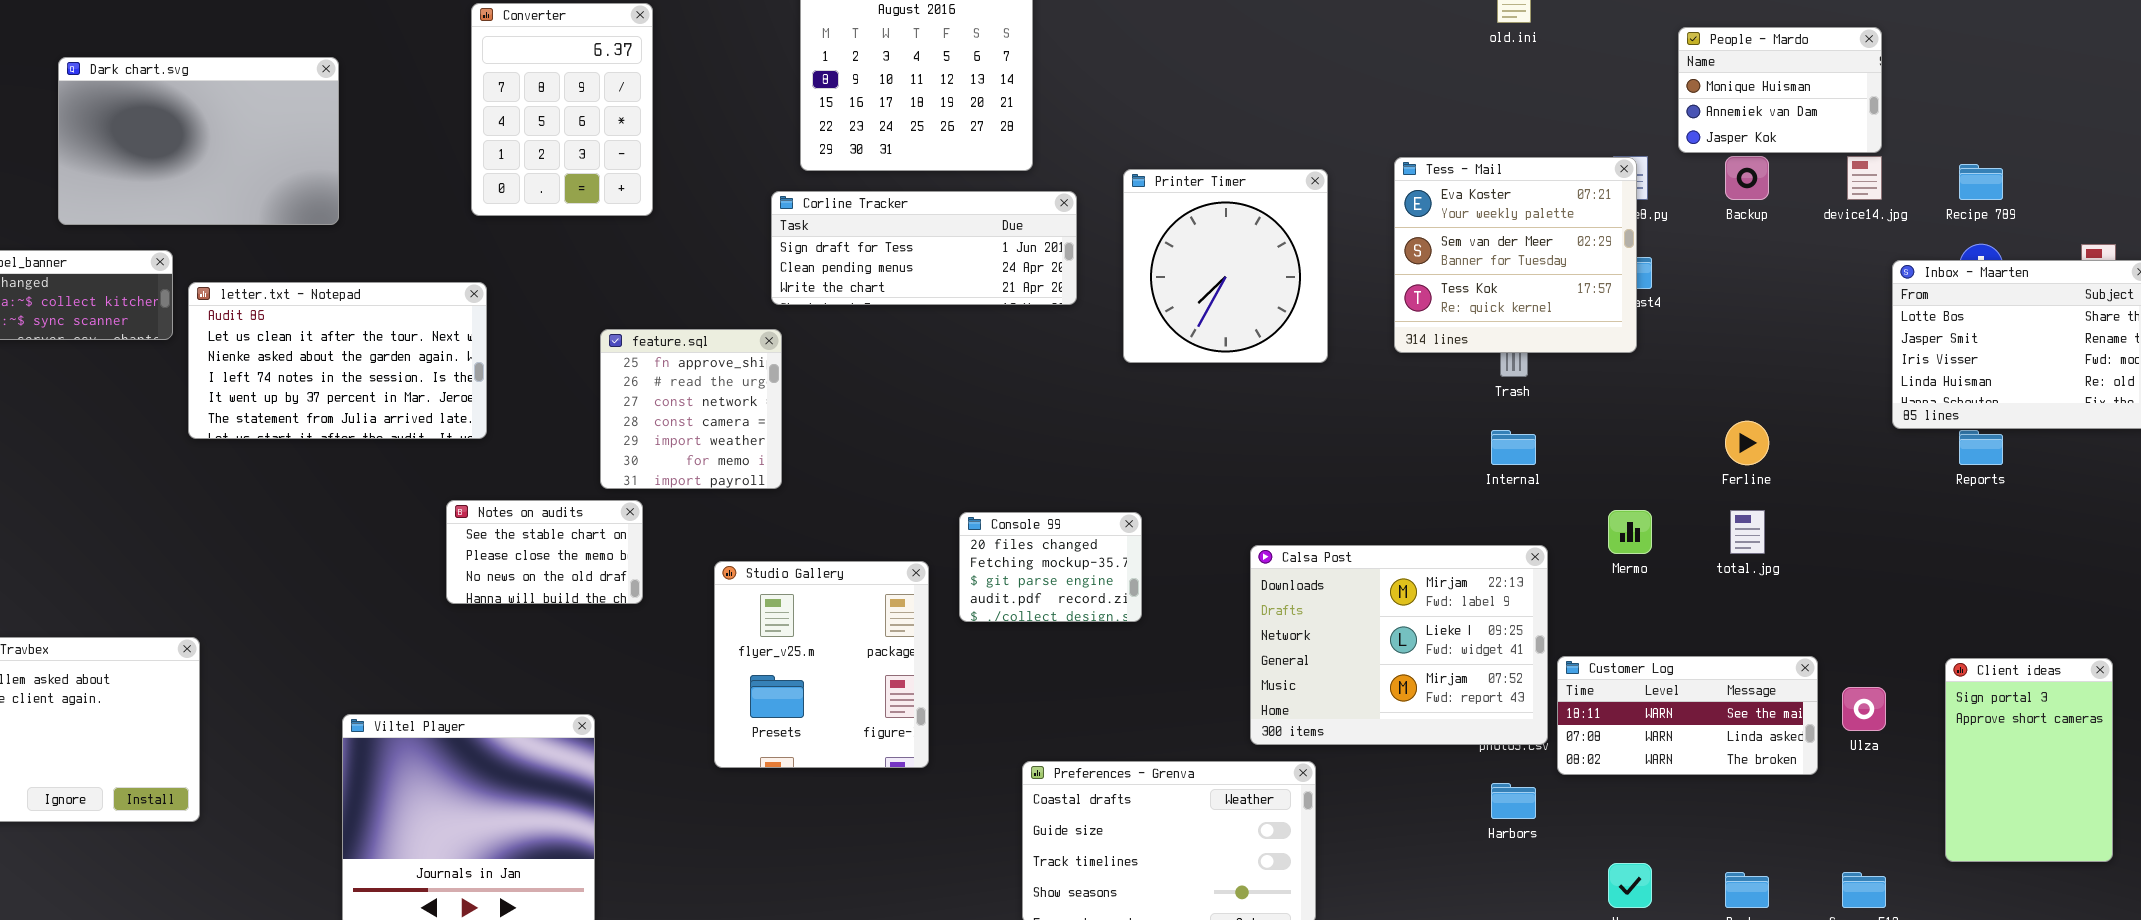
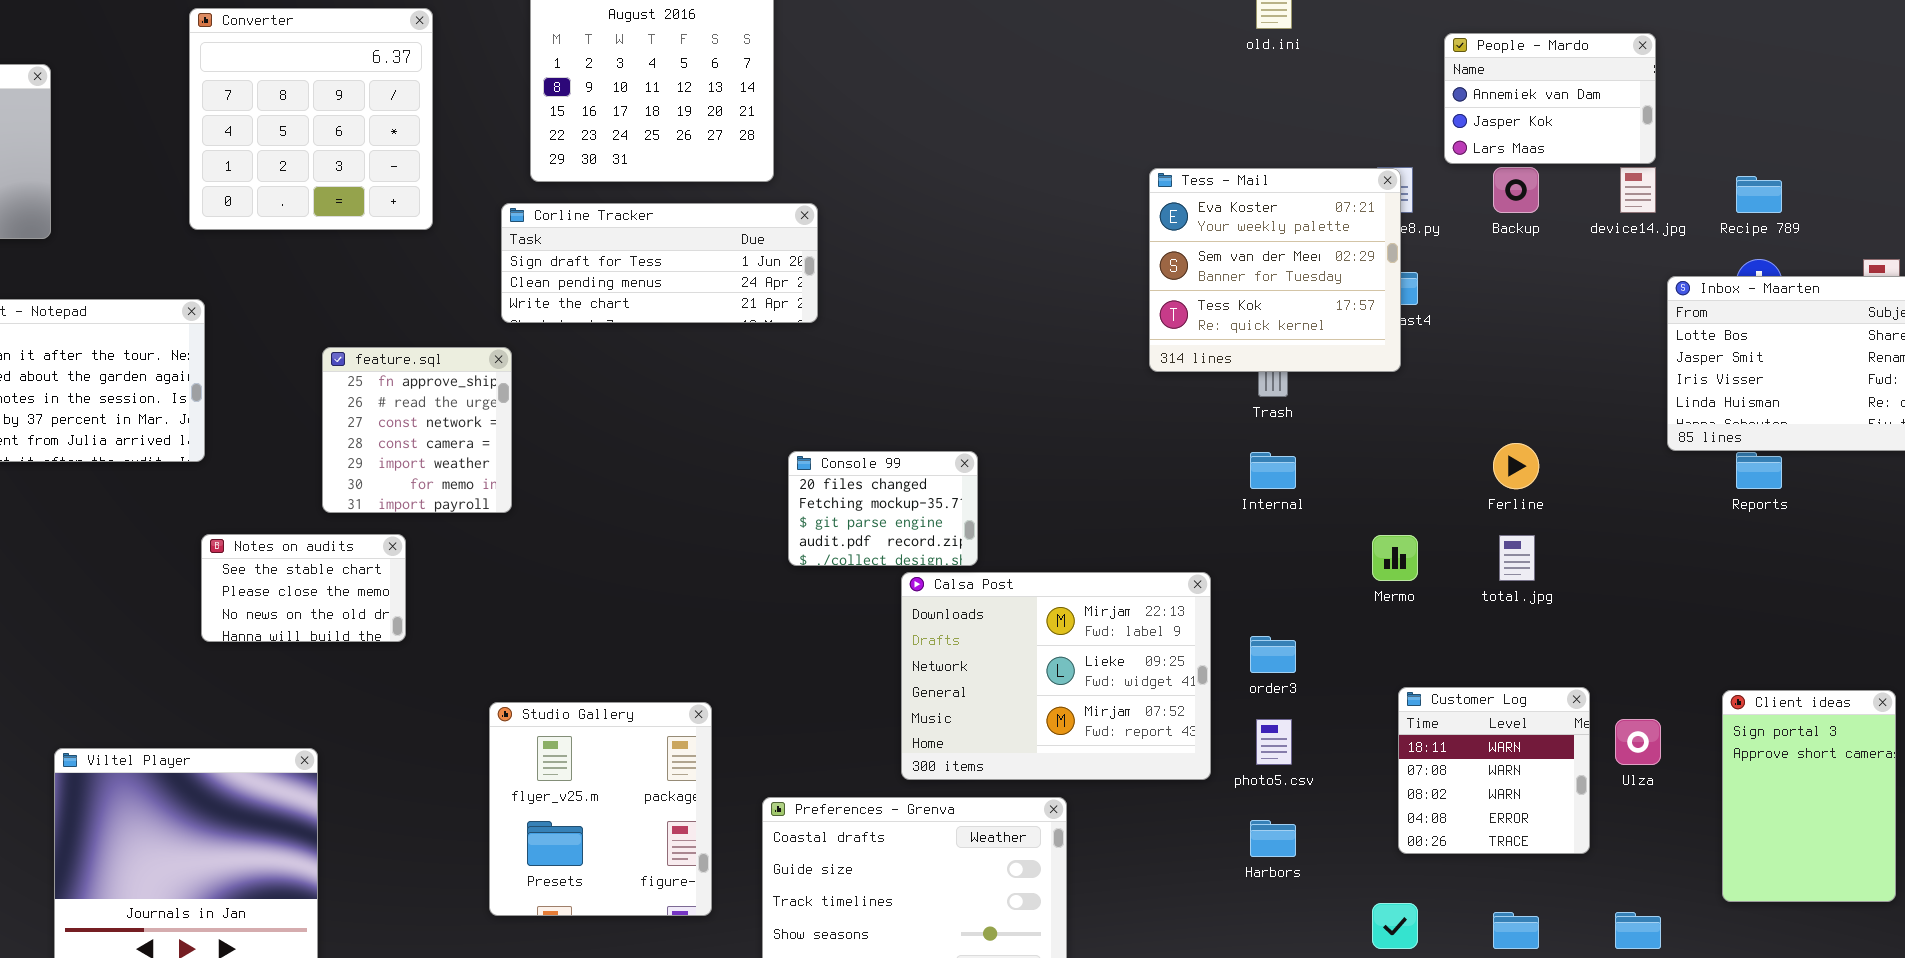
Converter: [471,3,653,216] -> [189,8,433,230], resized
People - Mardo: [1678,27,1882,153] -> [1444,33,1656,164], scrolled down 1 row
Printer Timer: [1123,169,1328,363] -> none, closed
Notes on audits: [446,500,643,604] -> [201,534,406,642], moved
Console 99: [959,512,1142,622] -> [788,451,978,566], moved
Calsa Post: [1250,545,1548,745] -> [901,572,1211,780], moved
Studio Gallery: [714,561,929,768] -> [489,702,712,916], moved
Customer Log: [1557,656,1818,775] -> [1398,687,1590,854], resized

